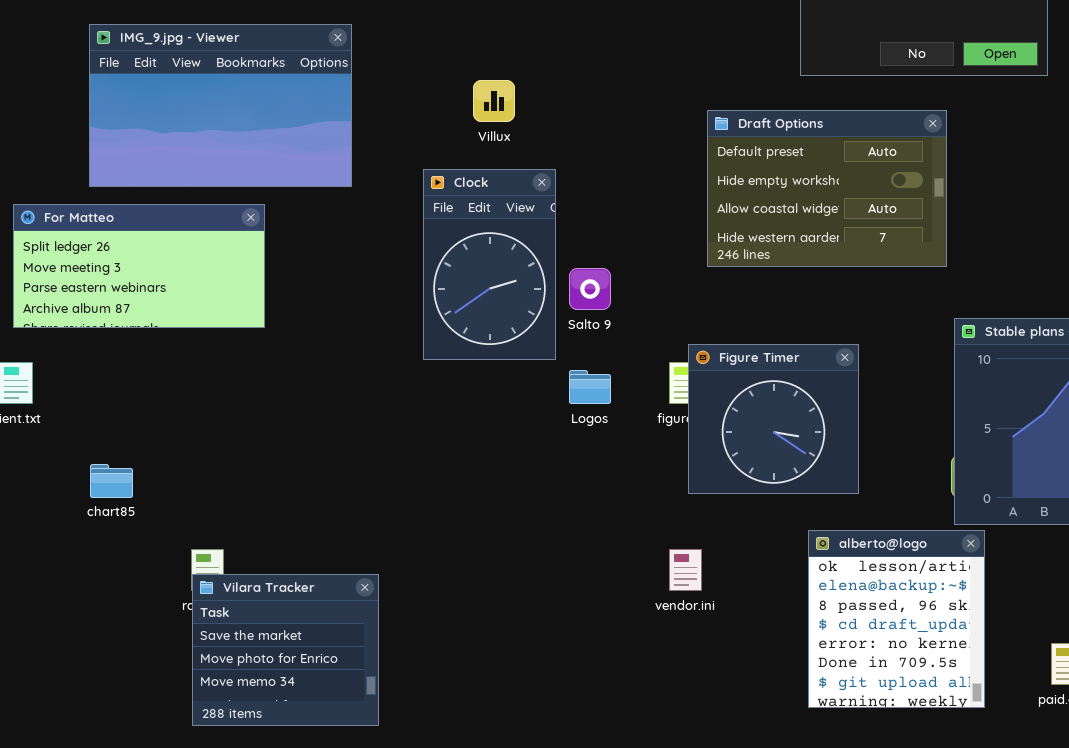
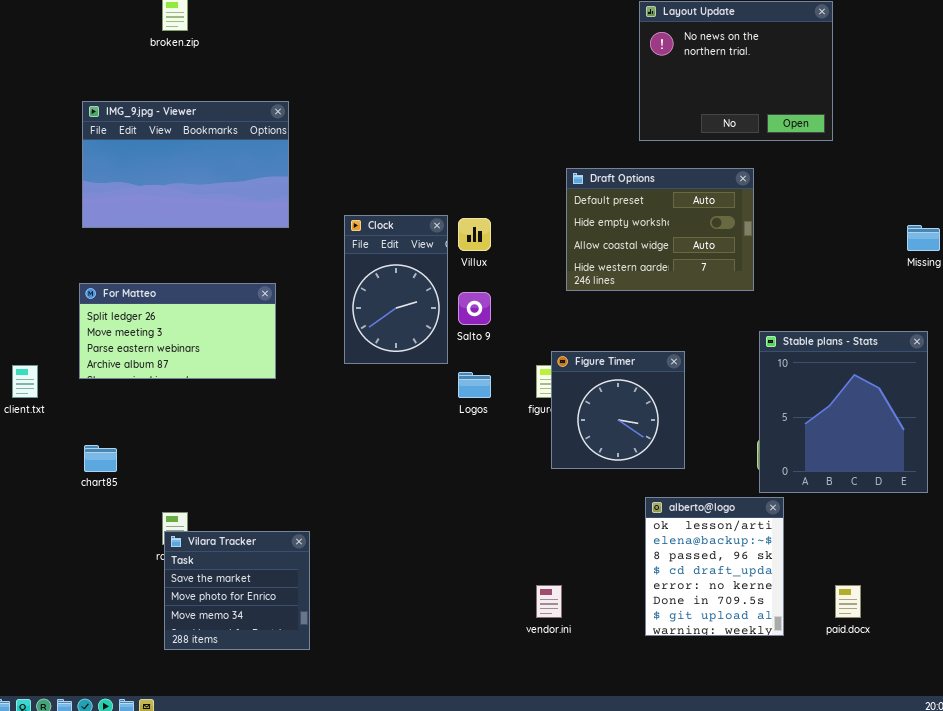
Villux: [473,80,515,122] -> [458,218,491,251], moved
For Matteo: [13,204,265,328] -> [79,283,276,379], moved
vendor.ini: [669,549,702,591] -> [536,585,562,618], moved

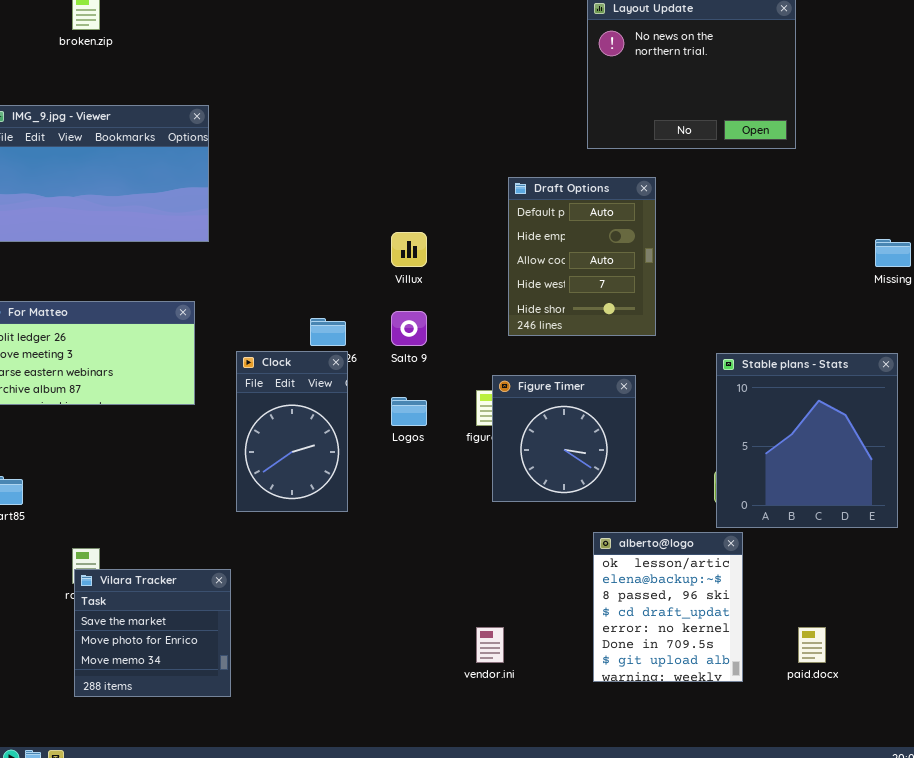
Draft Options: [566,168,754,291] -> [508,177,656,336], resized
Clock: [344,215,448,364] -> [236,351,348,512], moved

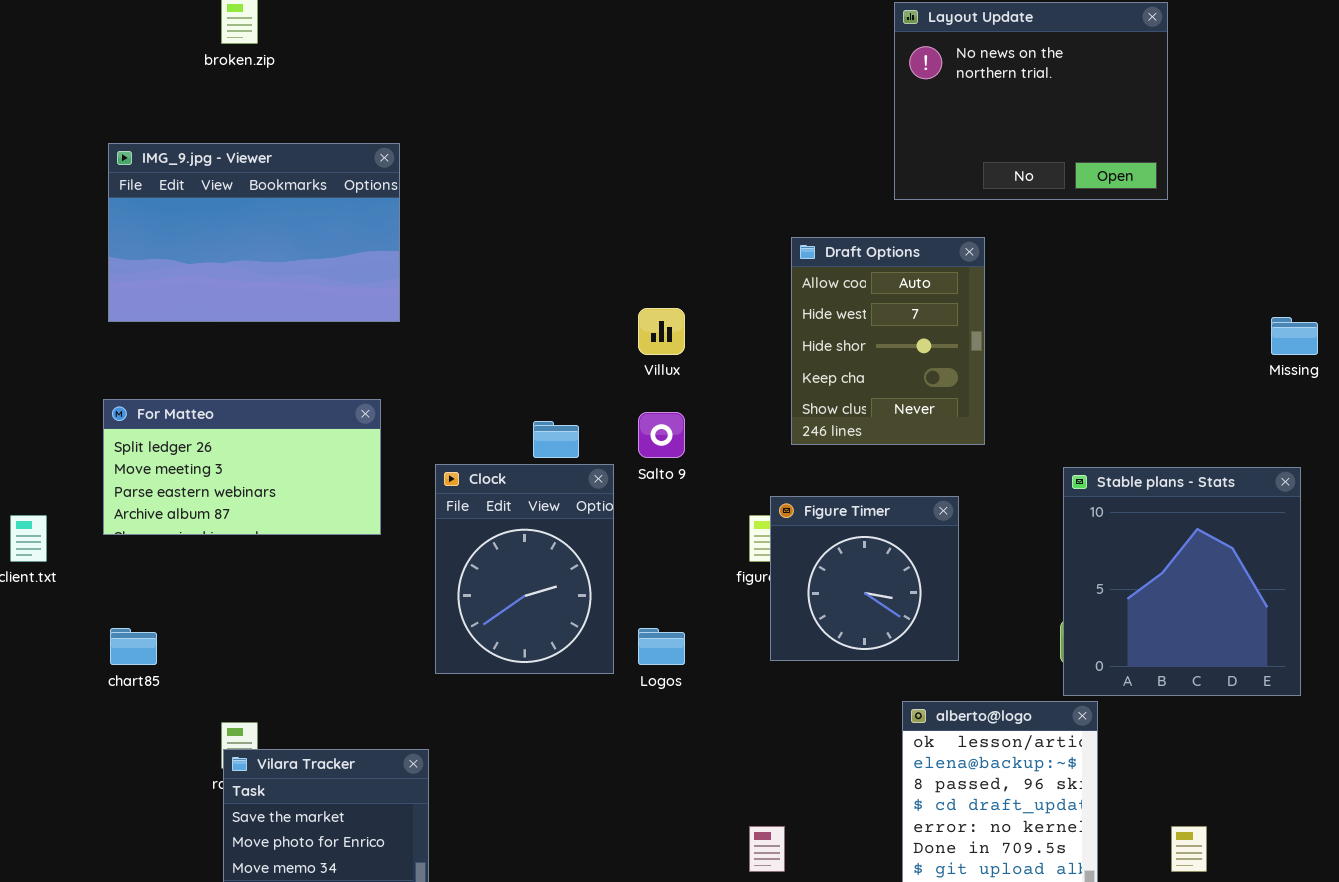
Draft Options: [508,177,656,336] -> [791,237,985,445], scrolled down 2 rows
Clock: [236,351,348,512] -> [435,464,614,674], resized
Logos: [391,397,427,426] -> [638,628,685,665], moved

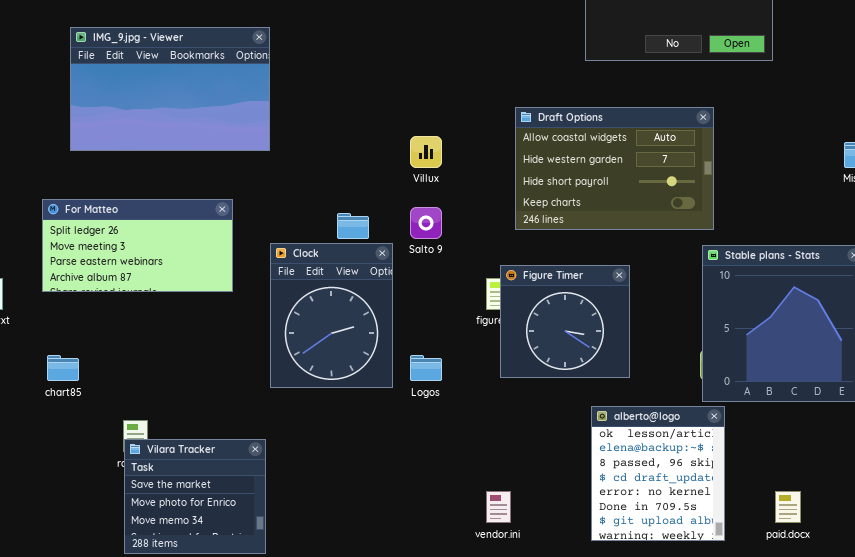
IMG_9.jpg - Viewer: [108,143,400,322] -> [70,27,270,151], moved
Draft Options: [791,237,985,445] -> [515,107,714,230], resized

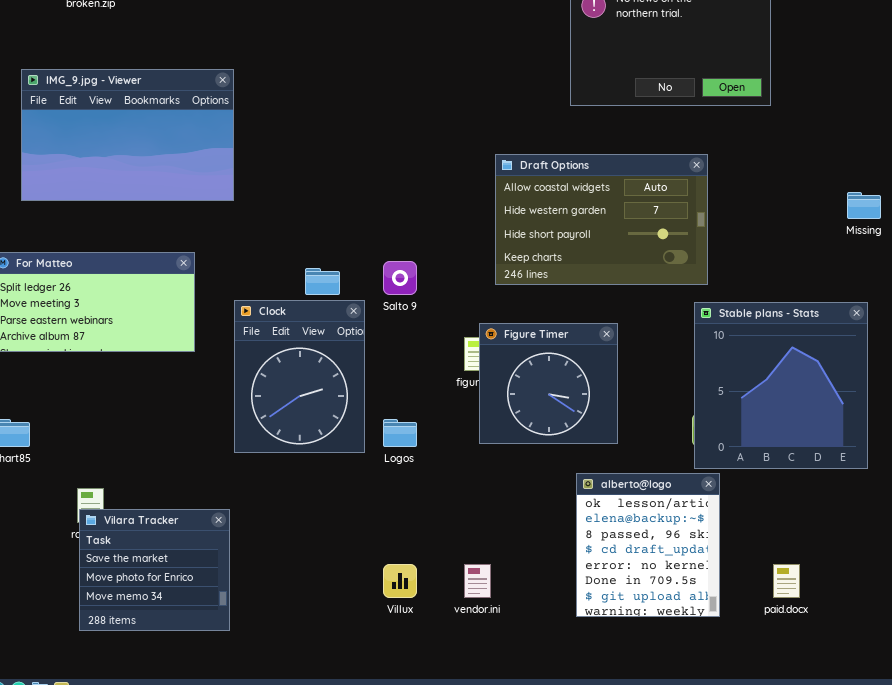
Villux: [410,136,442,168] -> [383,564,417,598], moved

